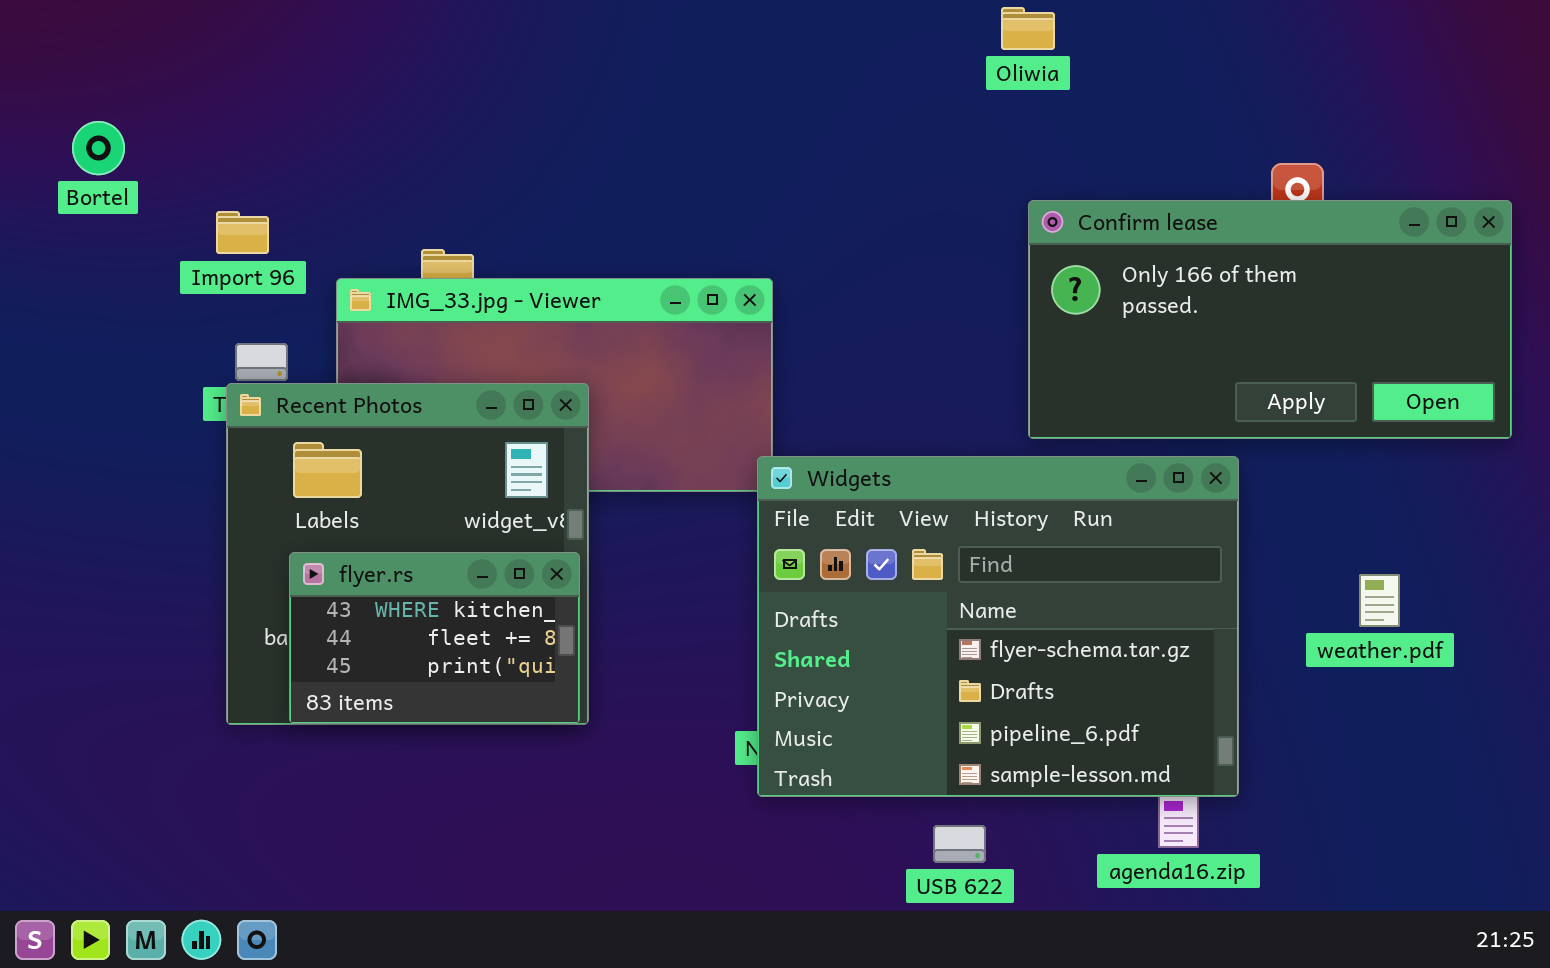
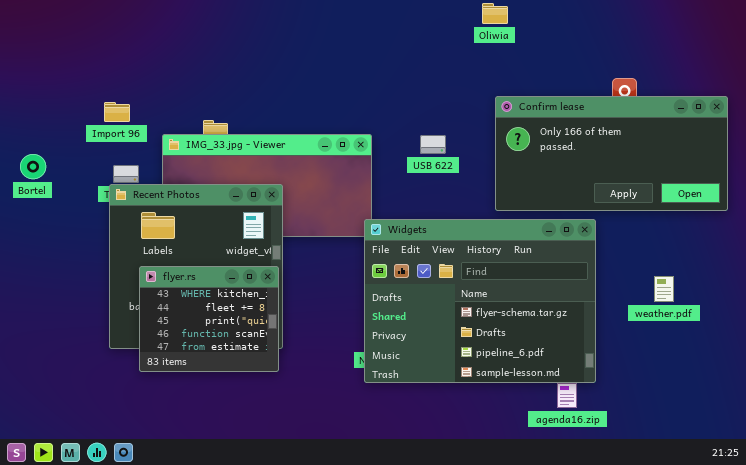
Bortel: [72,121,125,175] -> [20,154,46,179], moved
flyer.rs: [289,552,580,724] -> [139,266,279,372], resized
USB 622: [933,825,986,863] -> [420,135,446,154], moved

